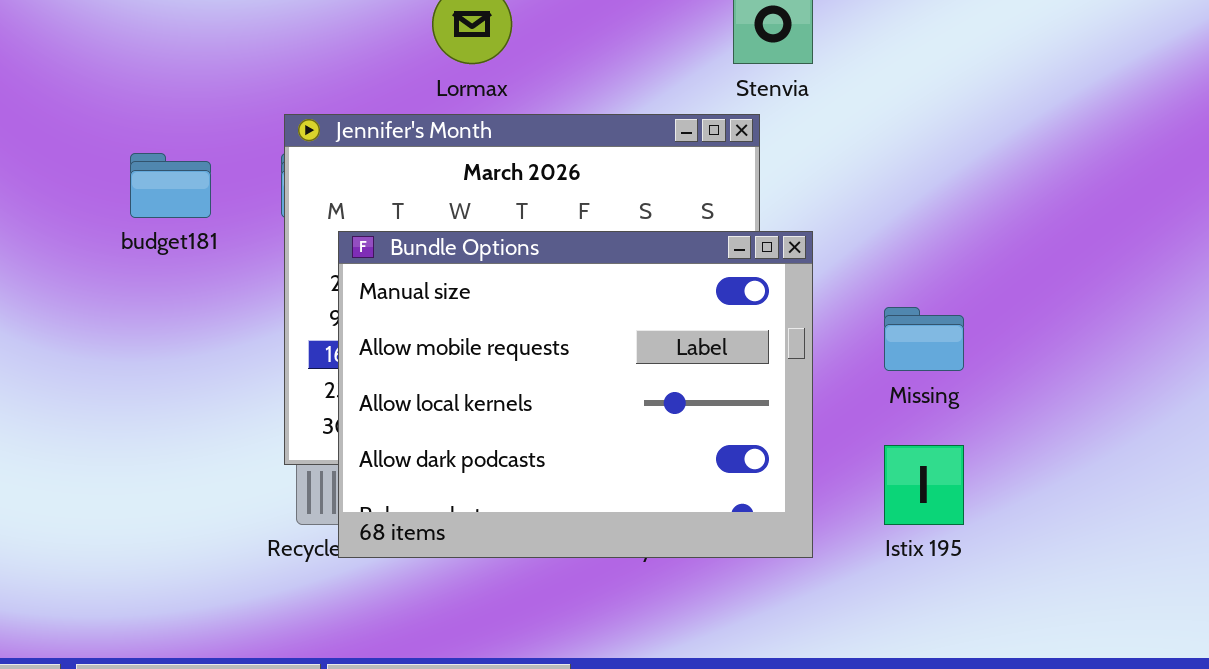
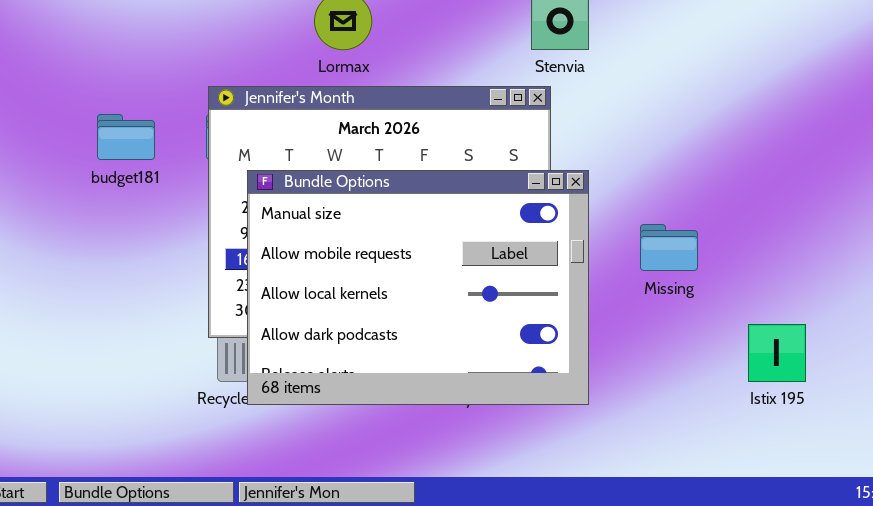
Istix 195: [884,445,964,525] -> [748,324,806,382], moved

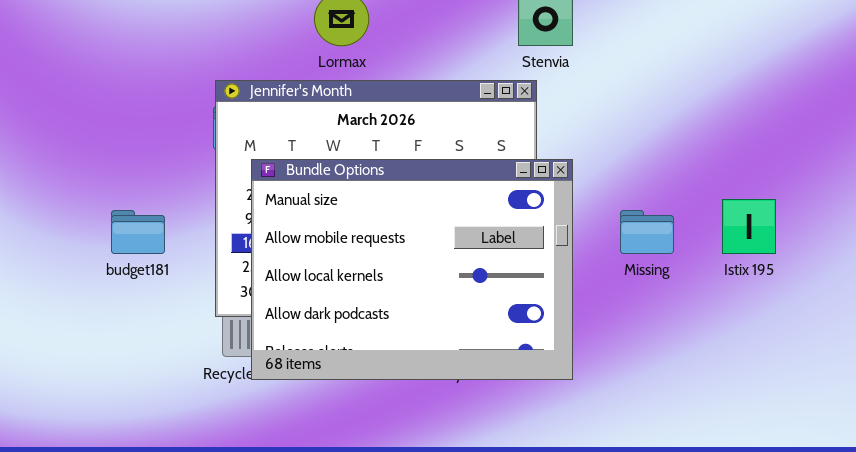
budget181: [97,114,155,160] -> [111,210,165,254], moved
Istix 195: [748,324,806,382] -> [722,199,776,254], moved

